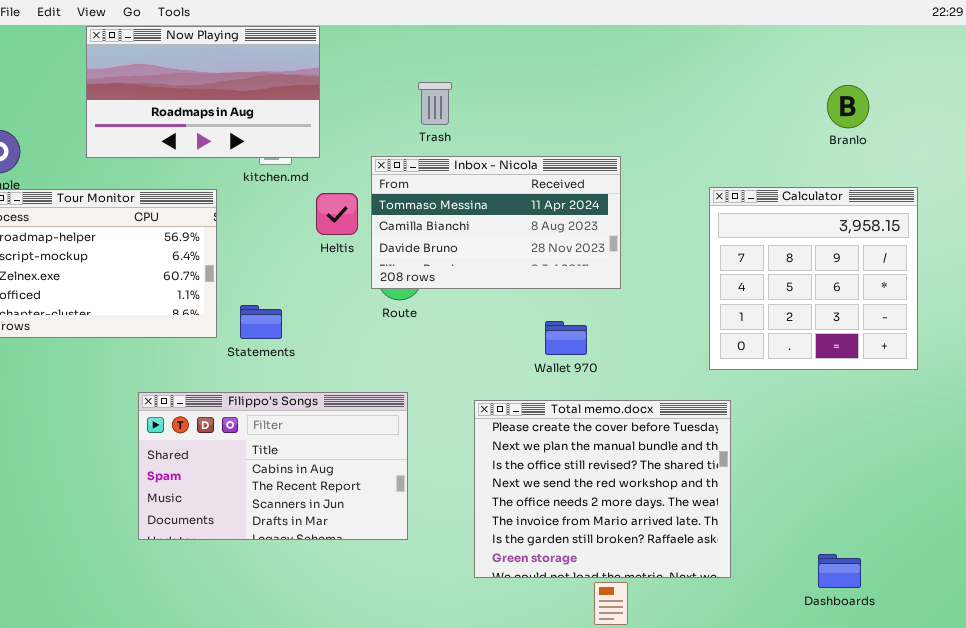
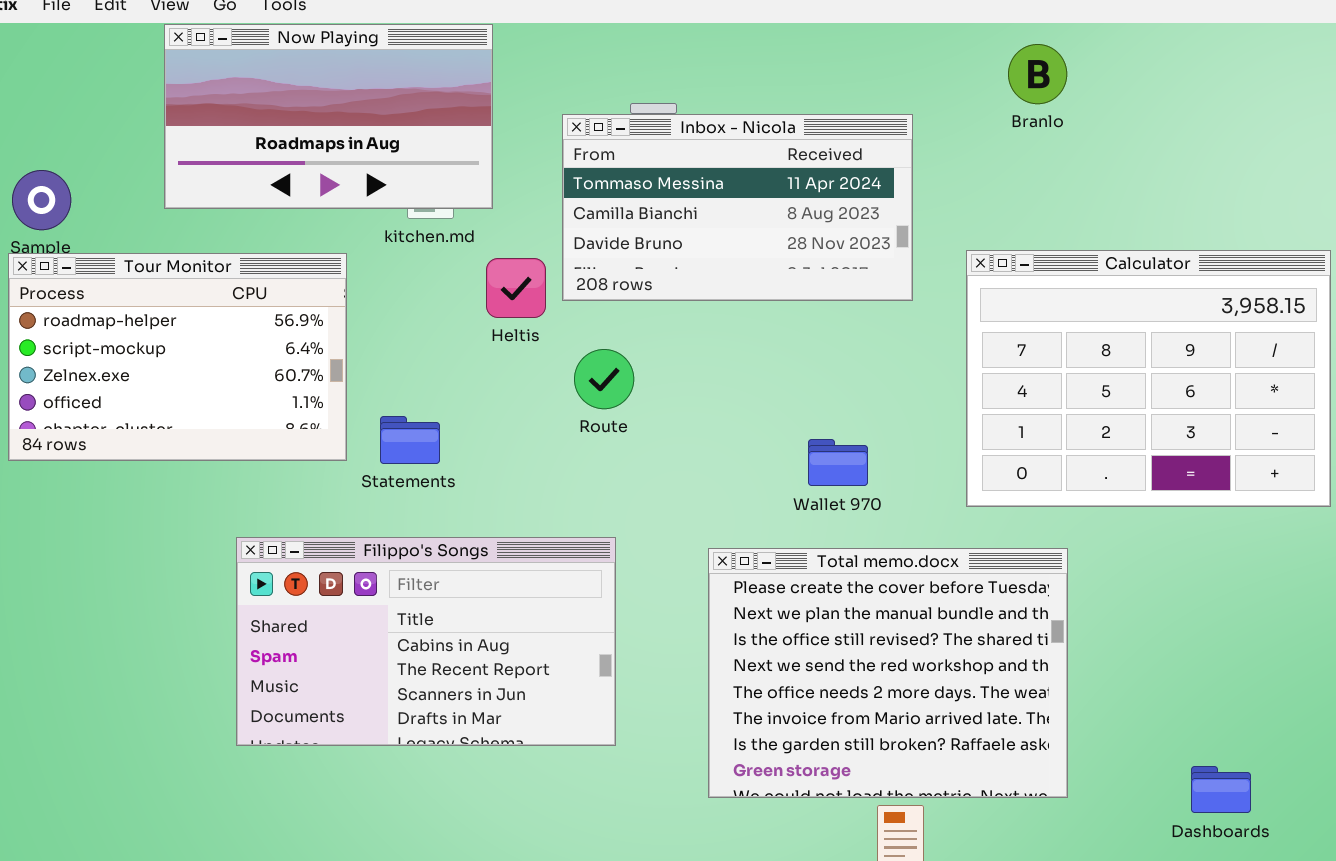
Branlo: [827,85,869,128] -> [1008,44,1067,104], moved
Inbox - Nicola: [371,156,621,289] -> [562,114,913,301], moved
Calculator: [709,187,918,370] -> [966,250,1331,507], resized

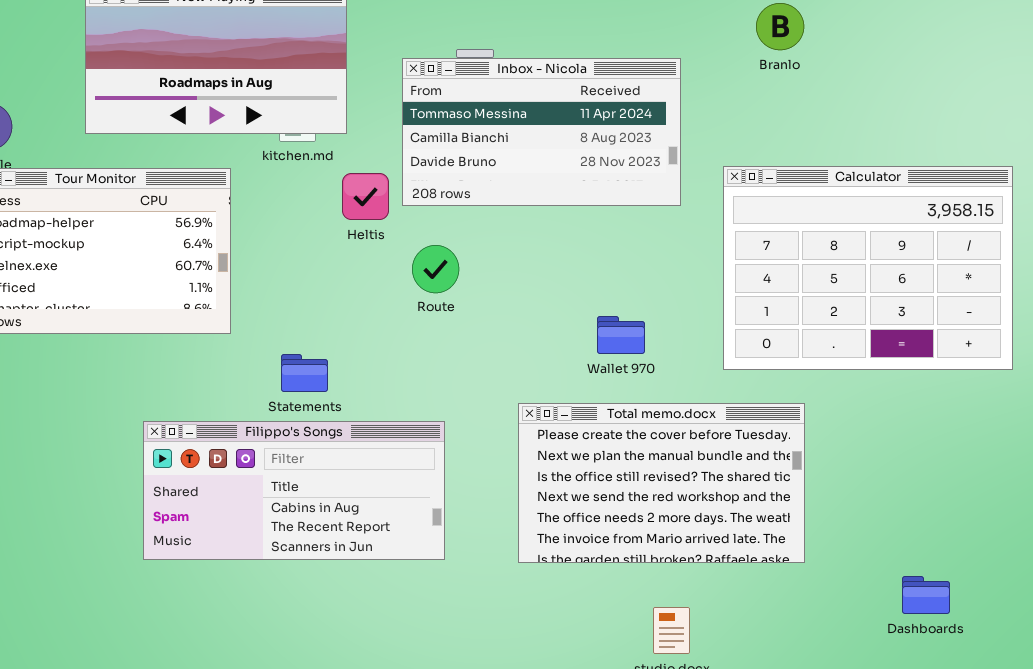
Statements: [380,416,440,464] -> [281,354,328,392], moved
Filippo's Songs: [236,537,616,746] -> [143,421,445,560], resized
Total memo.docx: [708,548,1068,798] -> [518,403,805,563], resized

